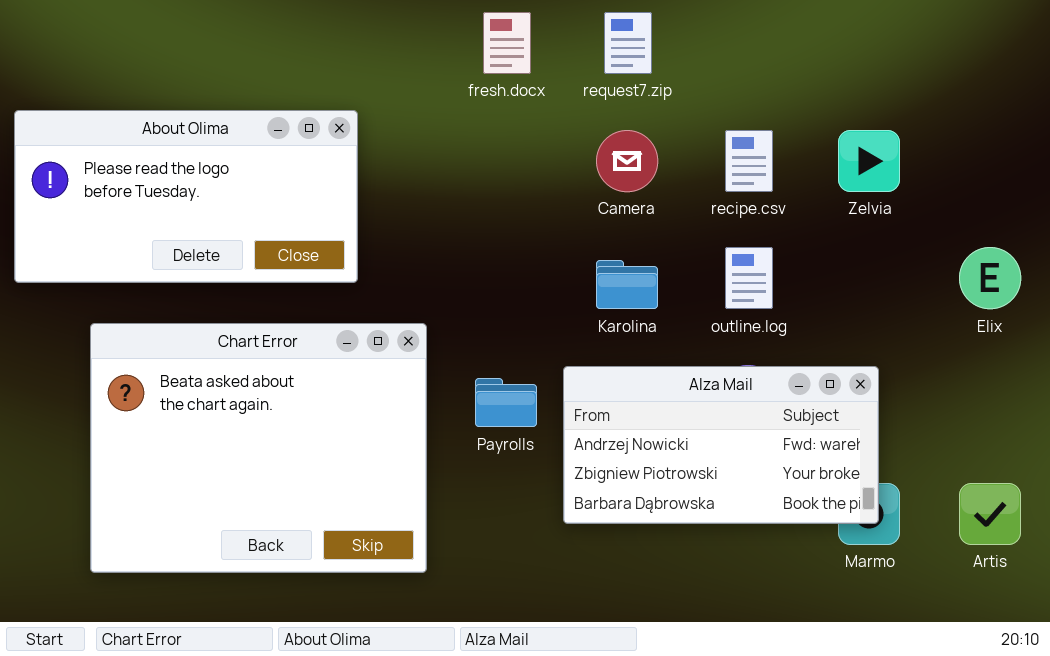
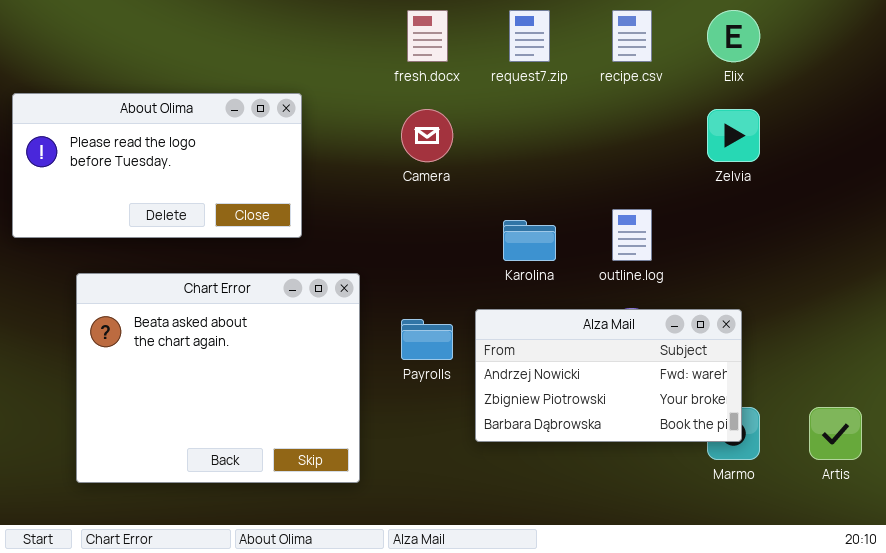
Camera: [596,130,658,192] -> [401,109,453,162], moved
recipe.csv: [725,130,773,192] -> [612,10,652,62], moved
Elix: [959,247,1021,309] -> [707,10,760,62], moved

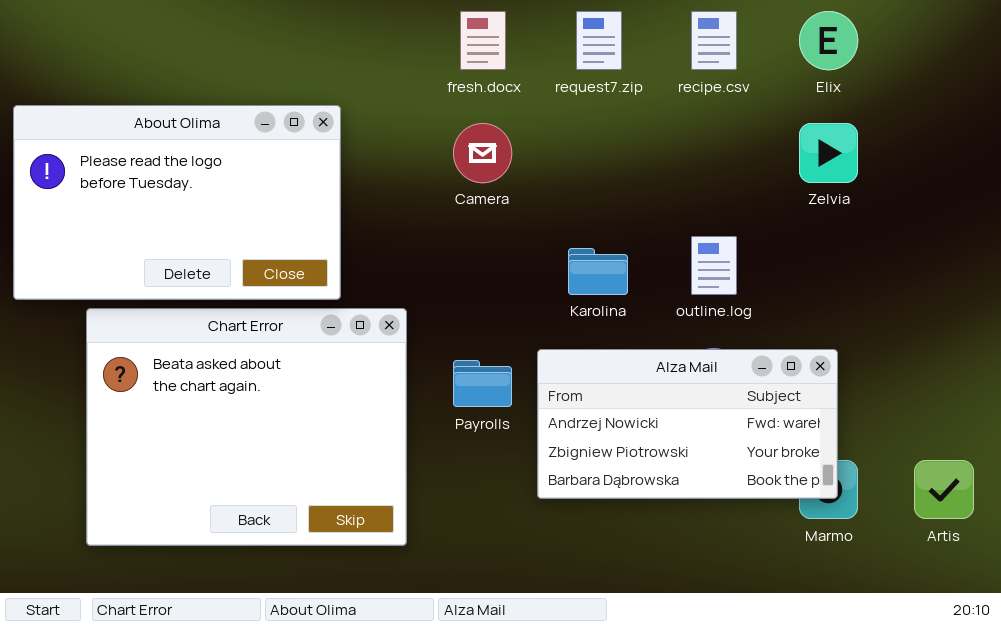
About Olima: [12,93,302,238] -> [13,105,341,300], resized

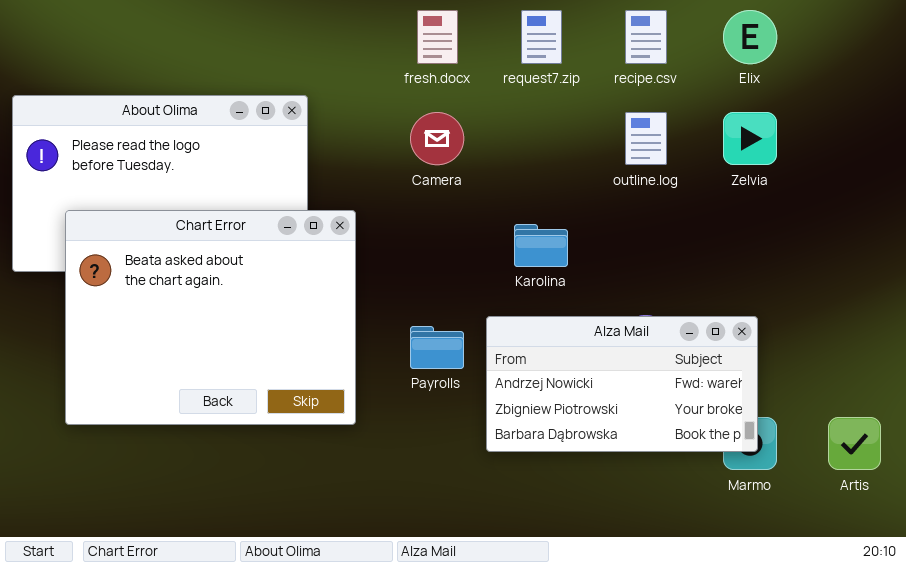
outline.log: [691,236,737,295] -> [625,112,667,165], moved
Chart Error: [86,308,407,546] -> [65,210,356,425], moved

